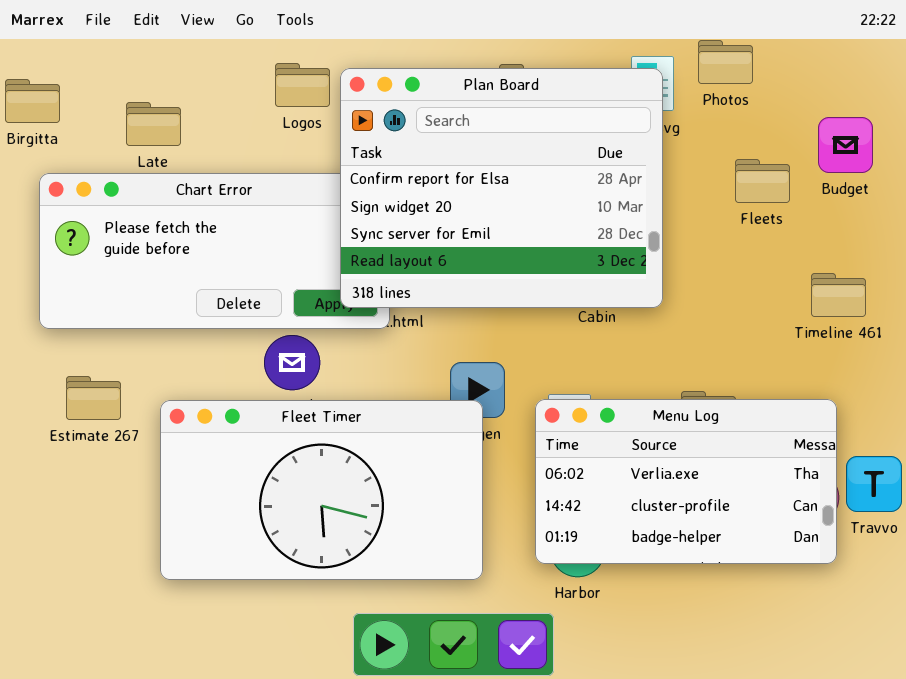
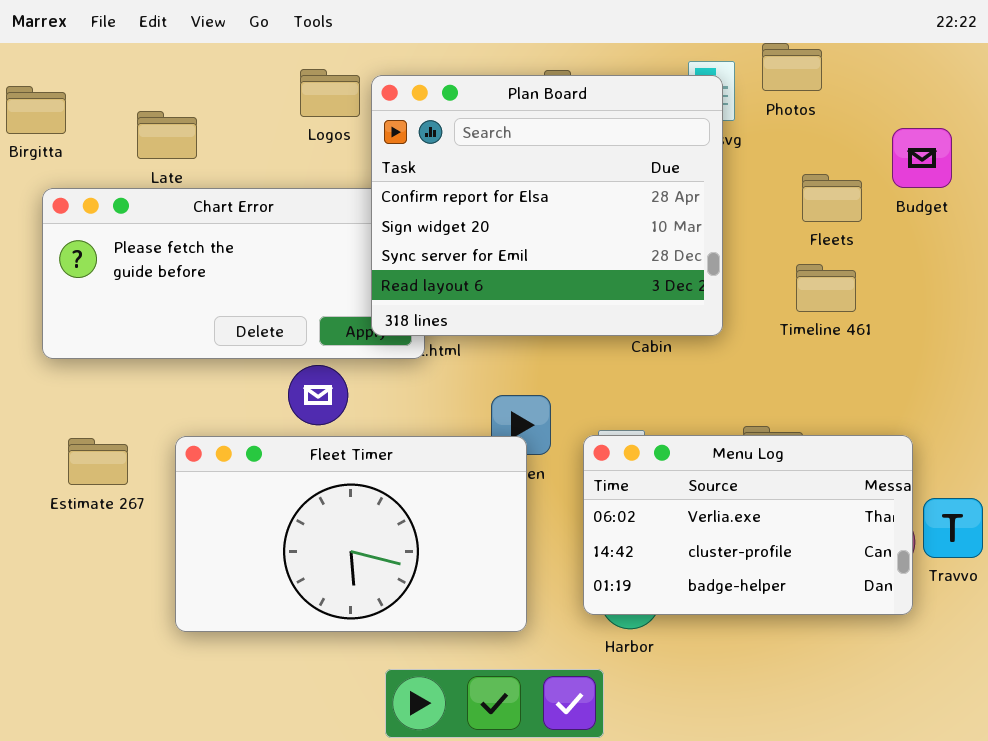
Timeline 461: [811,273,866,317] -> [796,264,856,312], moved
Estimate 267: [66,376,121,420] -> [68,438,128,485], moved

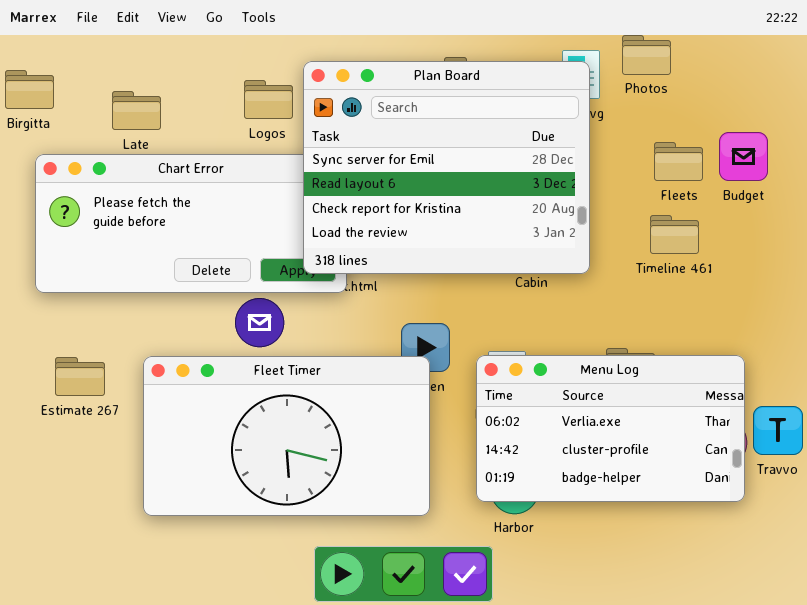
Logos: [300,69,360,117] -> [244,80,293,119], moved
Plan Board: [371,75,723,336] -> [303,61,590,274], scrolled down 2 rows
Budget: [892,128,952,188] -> [719,132,768,181], moved

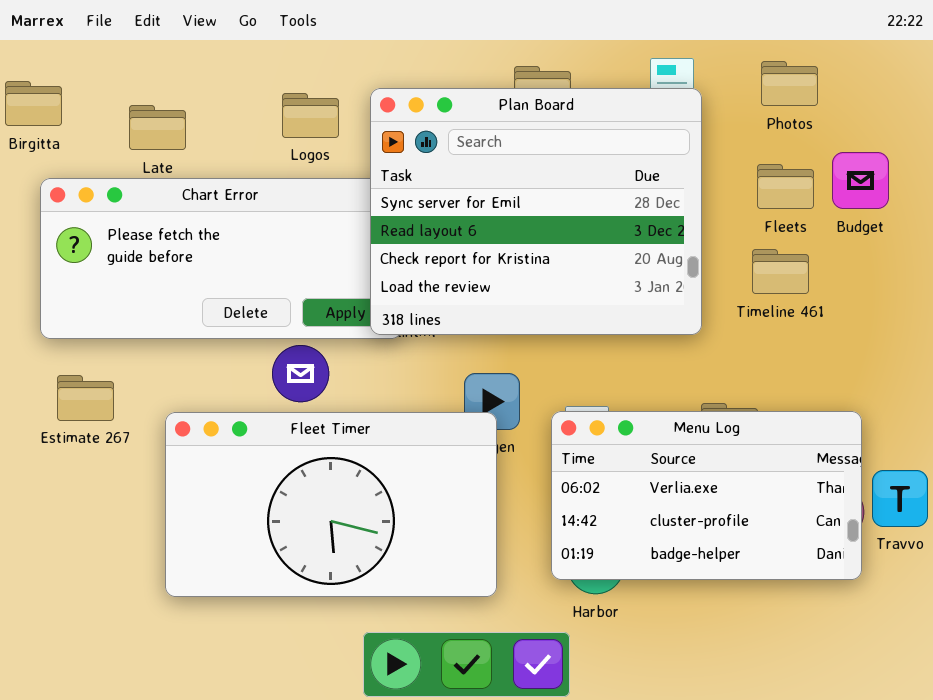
Photos: [622,35,671,75] -> [761,61,818,106], moved
Plan Board: [303,61,590,274] -> [370,88,702,335], moved
Estimate 267: [55,357,105,396] -> [57,375,114,421], moved

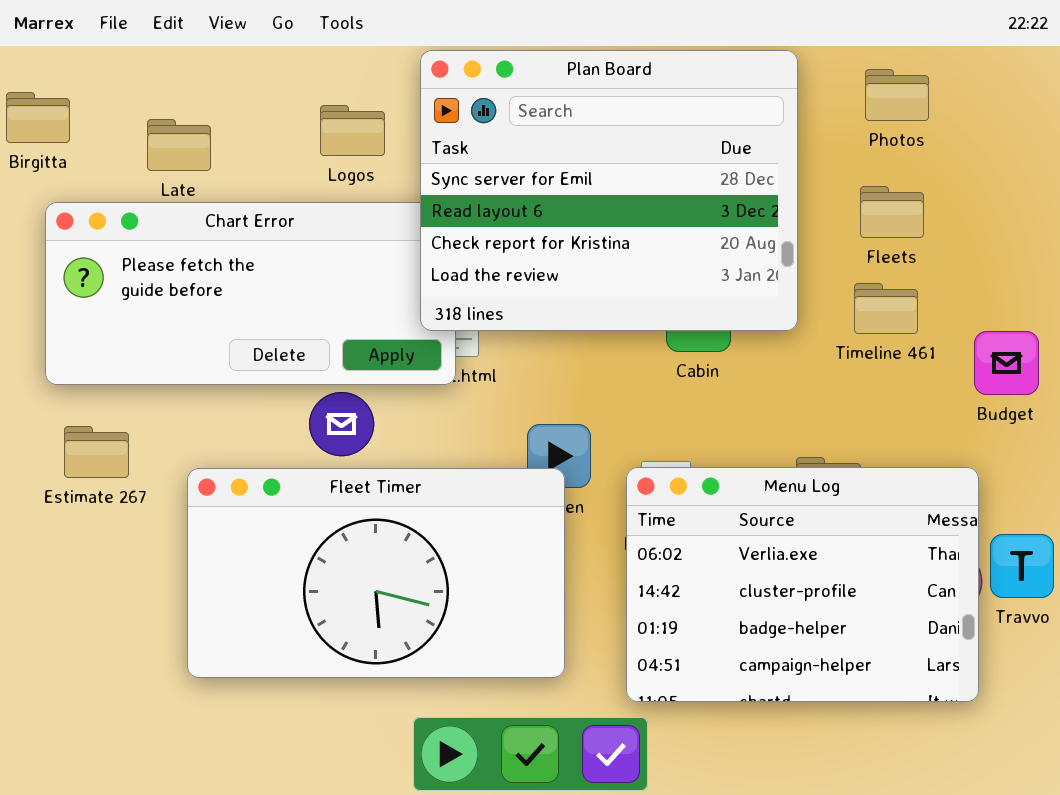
Plan Board: [370,88,702,335] -> [420,50,798,331], moved
Budget: [832,152,889,209] -> [974,331,1039,395], moved
Menu Log: [551,411,862,580] -> [626,467,979,702], resized

